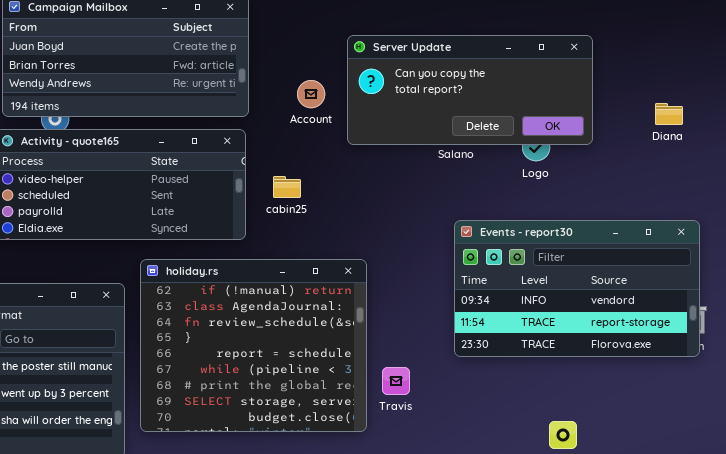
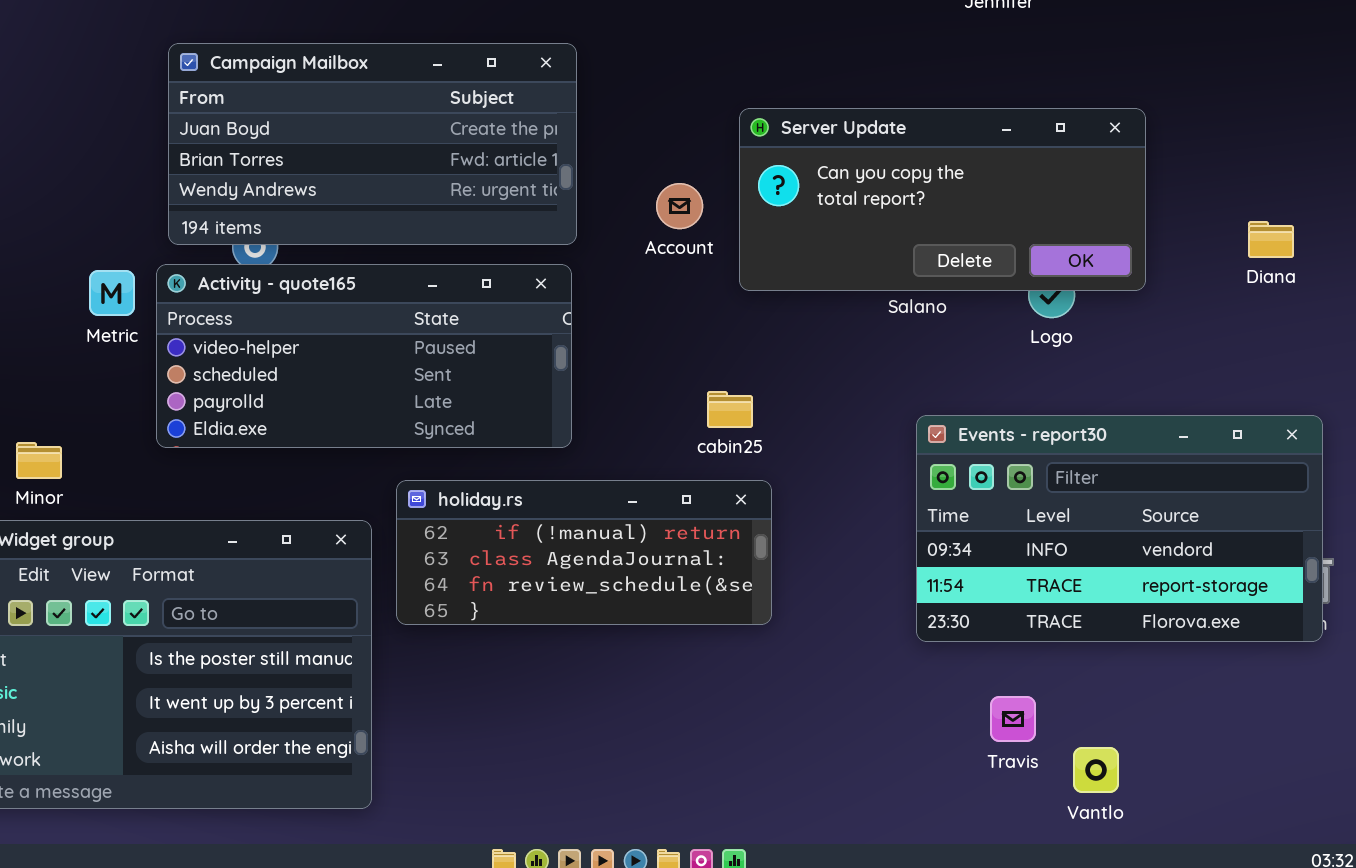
cabin25: [273,176,301,198] -> [707,391,753,428], moved
holiday.rs: [140,259,367,432] -> [396,480,772,625], resized
Travis: [382,367,410,395] -> [990,696,1036,742], moved

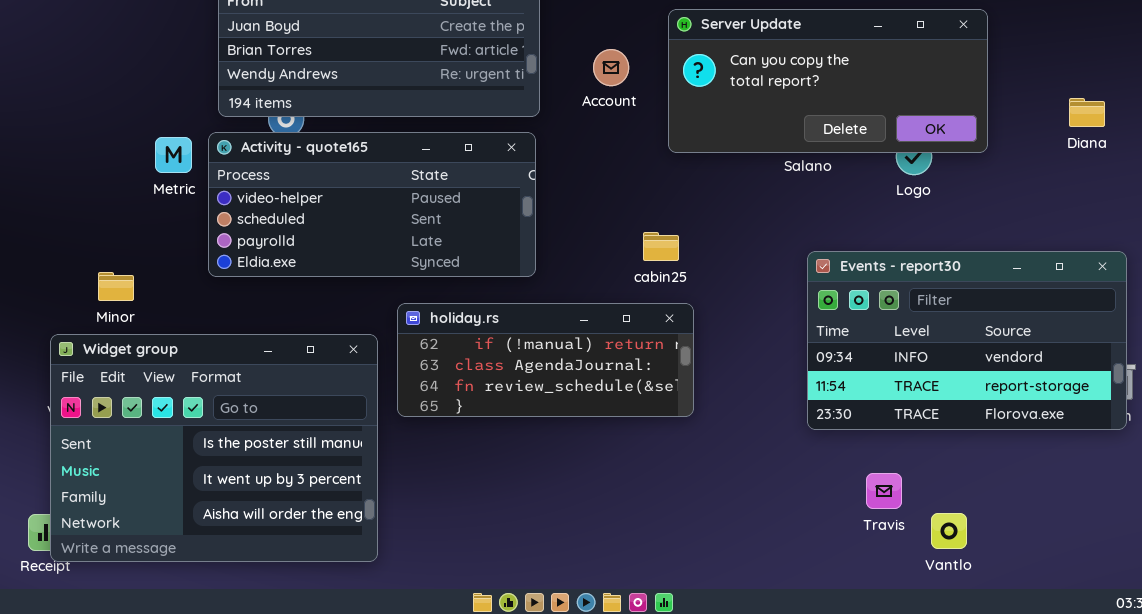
Account: [656,183,703,229] -> [593,49,629,86], moved

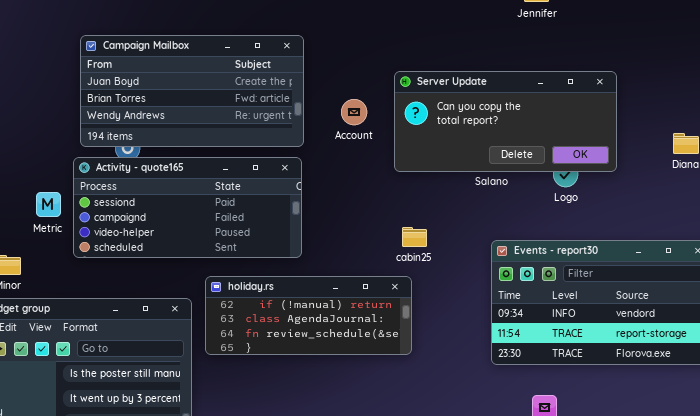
Activity - quote165: [208,132,536,277] -> [73,157,302,258], scrolled up 2 rows
Metric: [155,137,192,173] -> [36,192,61,217], moved
cabin25: [643,232,679,261] -> [402,227,427,247], moved

